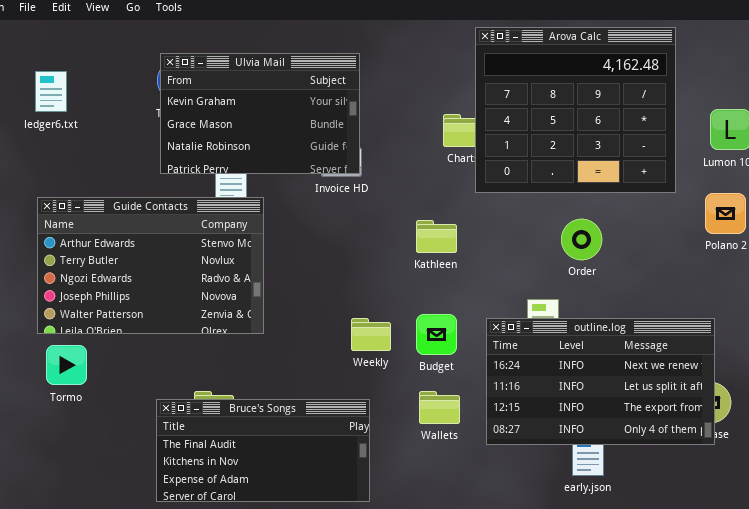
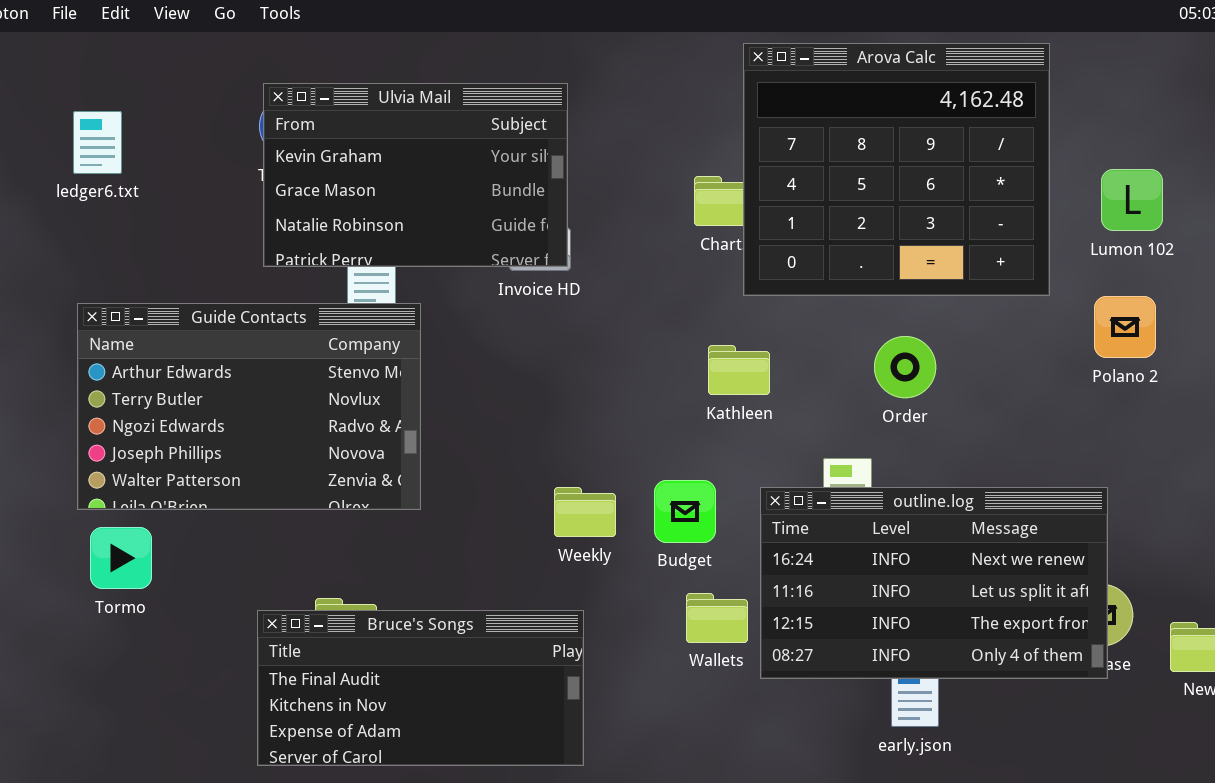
Kathleen: [416,220,457,253] -> [708,345,770,395], moved
Wallets: [419,391,460,424] -> [686,593,748,643], moved

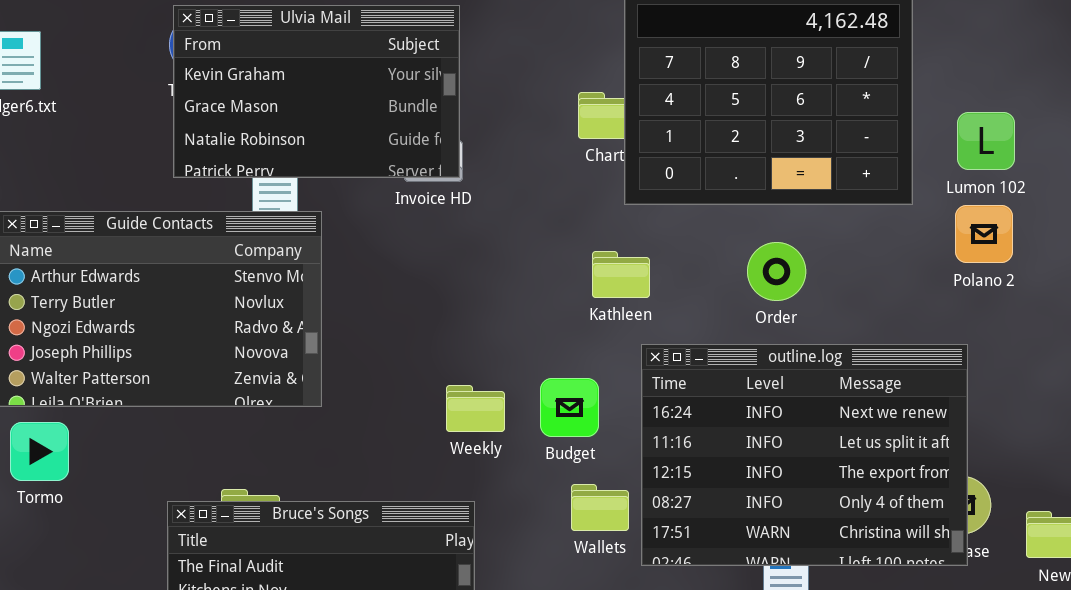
Lumon 102: [1101,169,1163,231] -> [957,112,1015,170], moved
outline.log: [760,487,1108,679] -> [641,344,968,566], resized

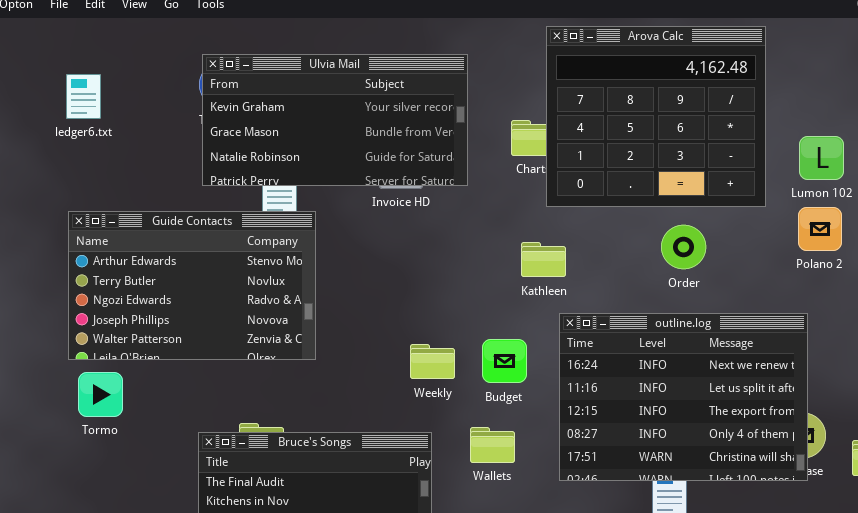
Ulvia Mail: [173,5,460,178] -> [202,54,468,186], resized
Order: [747,242,806,301] -> [661,225,706,269], moved
Wallets: [571,484,629,531] -> [470,427,515,463], moved

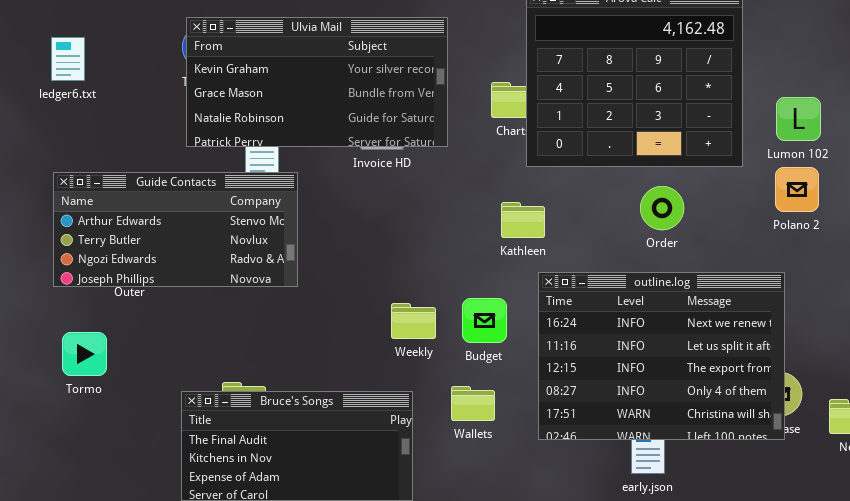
Guide Contacts: [68,211,316,360] -> [53,172,298,287], resized

